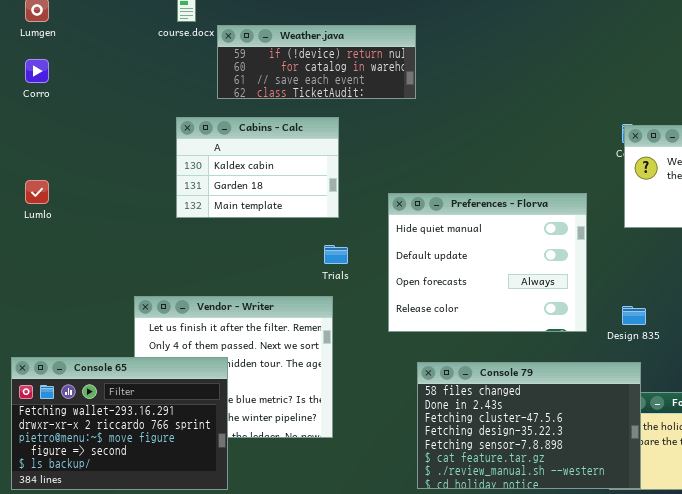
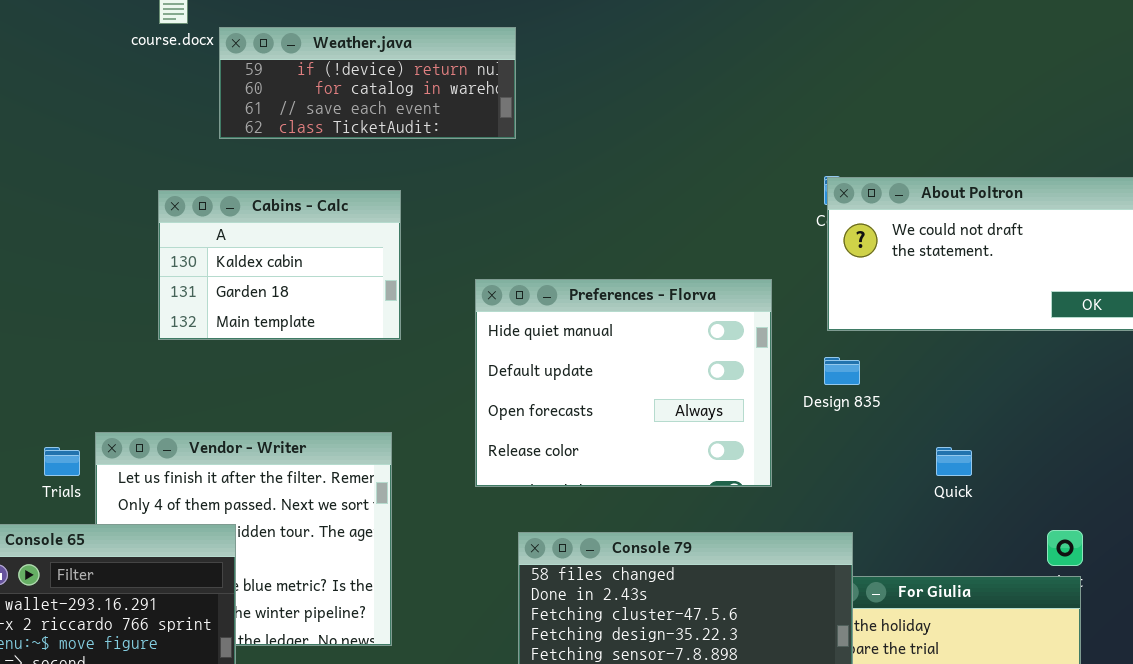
Cabins - Calc: [176,117,339,218] -> [158,190,401,340], moved
Trials: [324,245,348,264] -> [44,447,80,476], moved
Design 835: [622,306,646,325] -> [824,357,860,385], moved

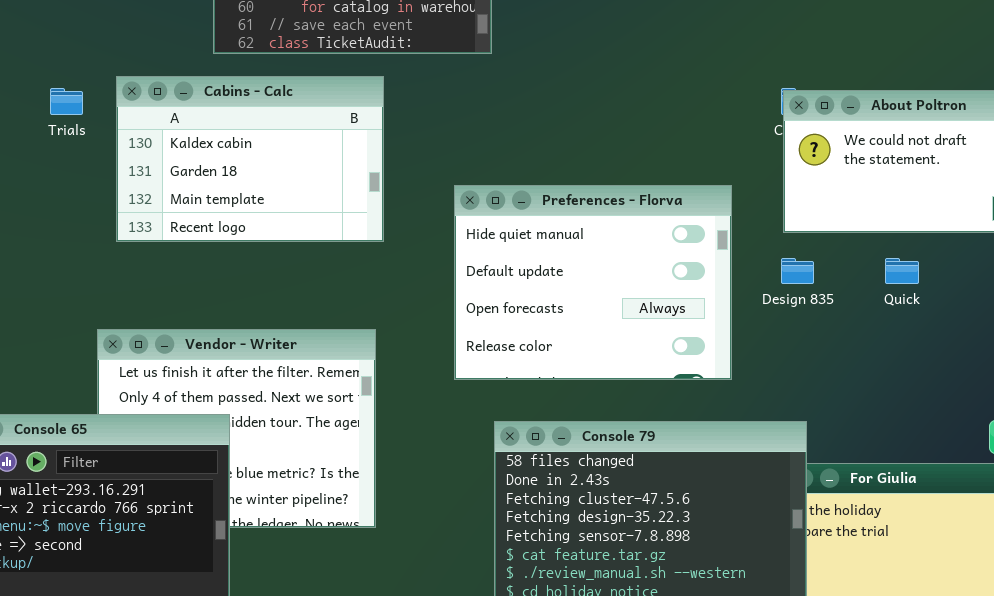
Cabins - Calc: [158,190,401,340] -> [116,76,384,242], resized
Trials: [44,447,80,476] -> [50,88,83,115], moved
Quick: [936,447,972,476] -> [885,258,919,284], moved

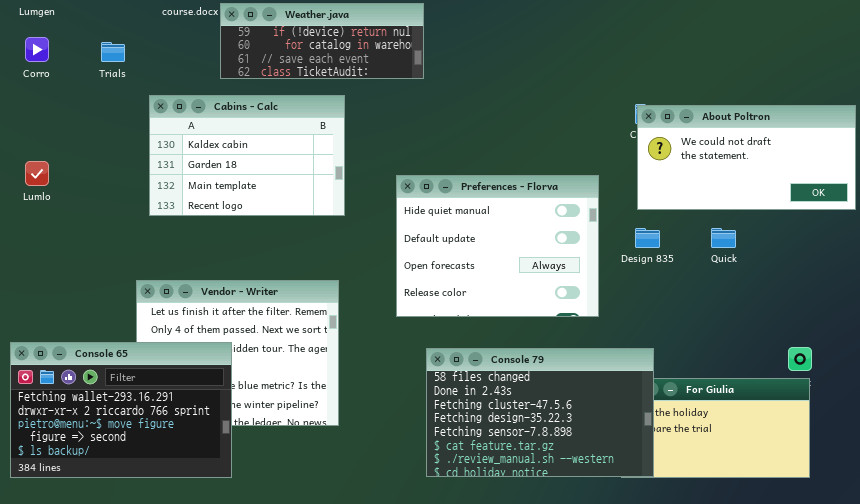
Trials: [50,88,83,115] -> [101,42,125,62], moved

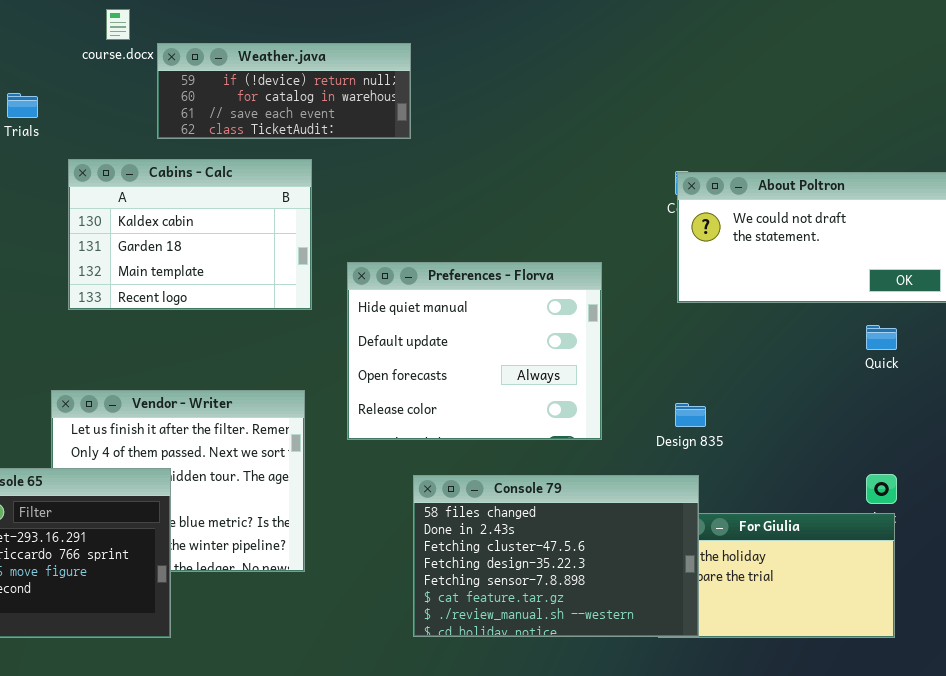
Preferences - Florva: [396,175,599,317] -> [347,262,602,440], moved
Design 835: [635,228,660,248] -> [675,403,706,427], moved
Quick: [711,228,736,248] -> [866,325,897,350], moved

